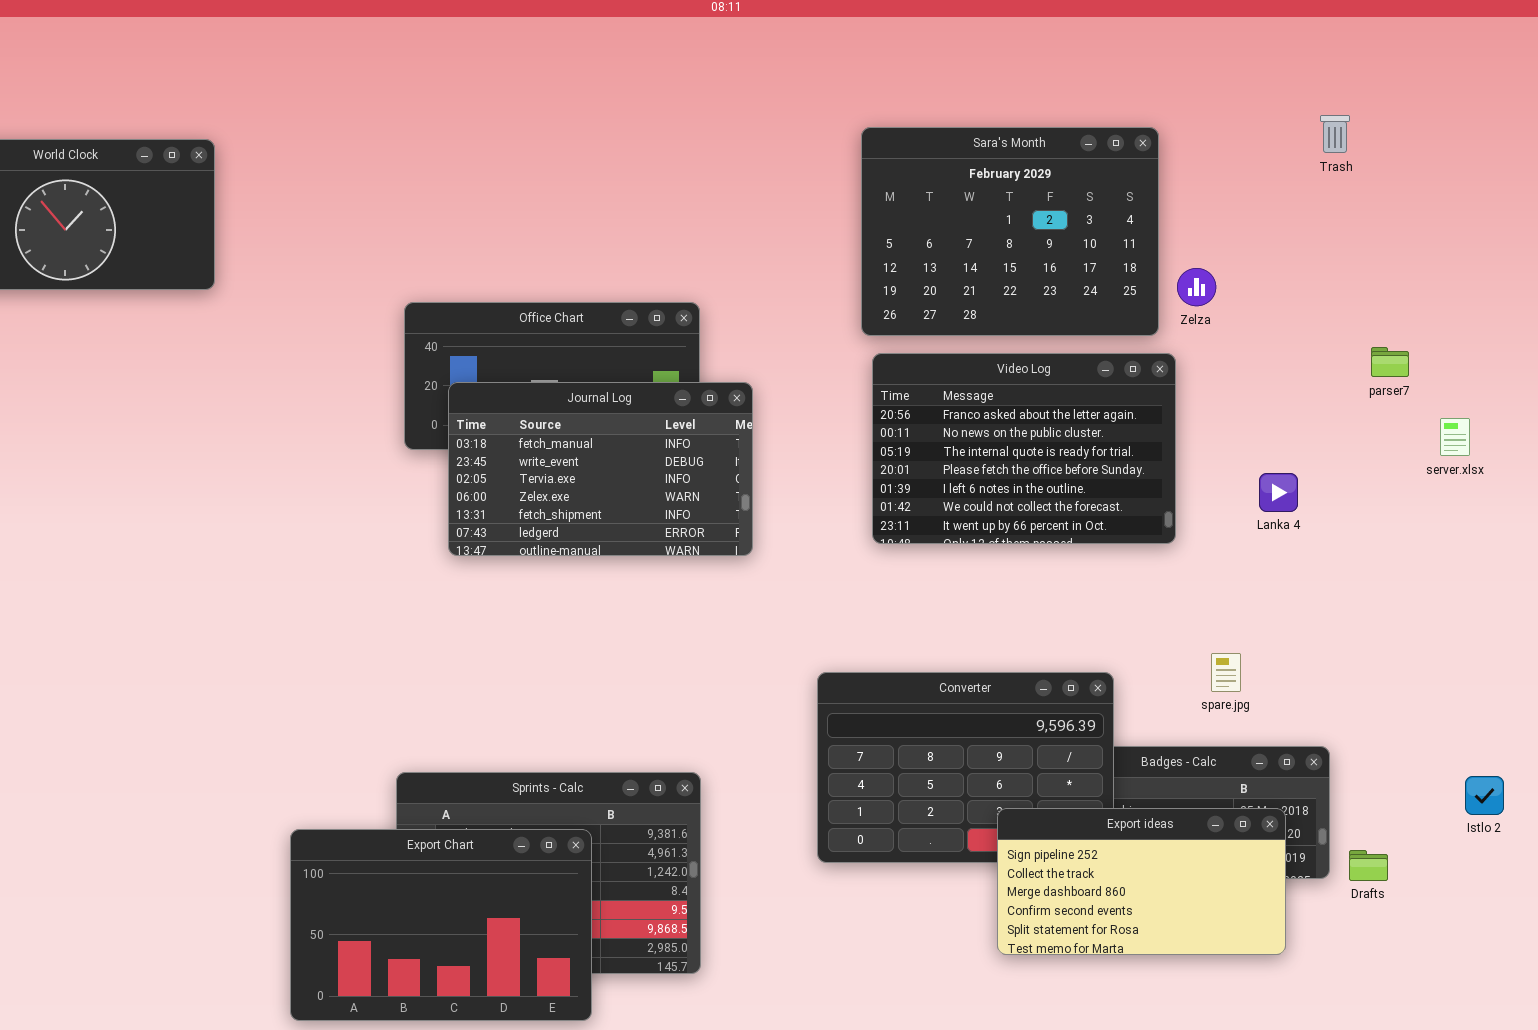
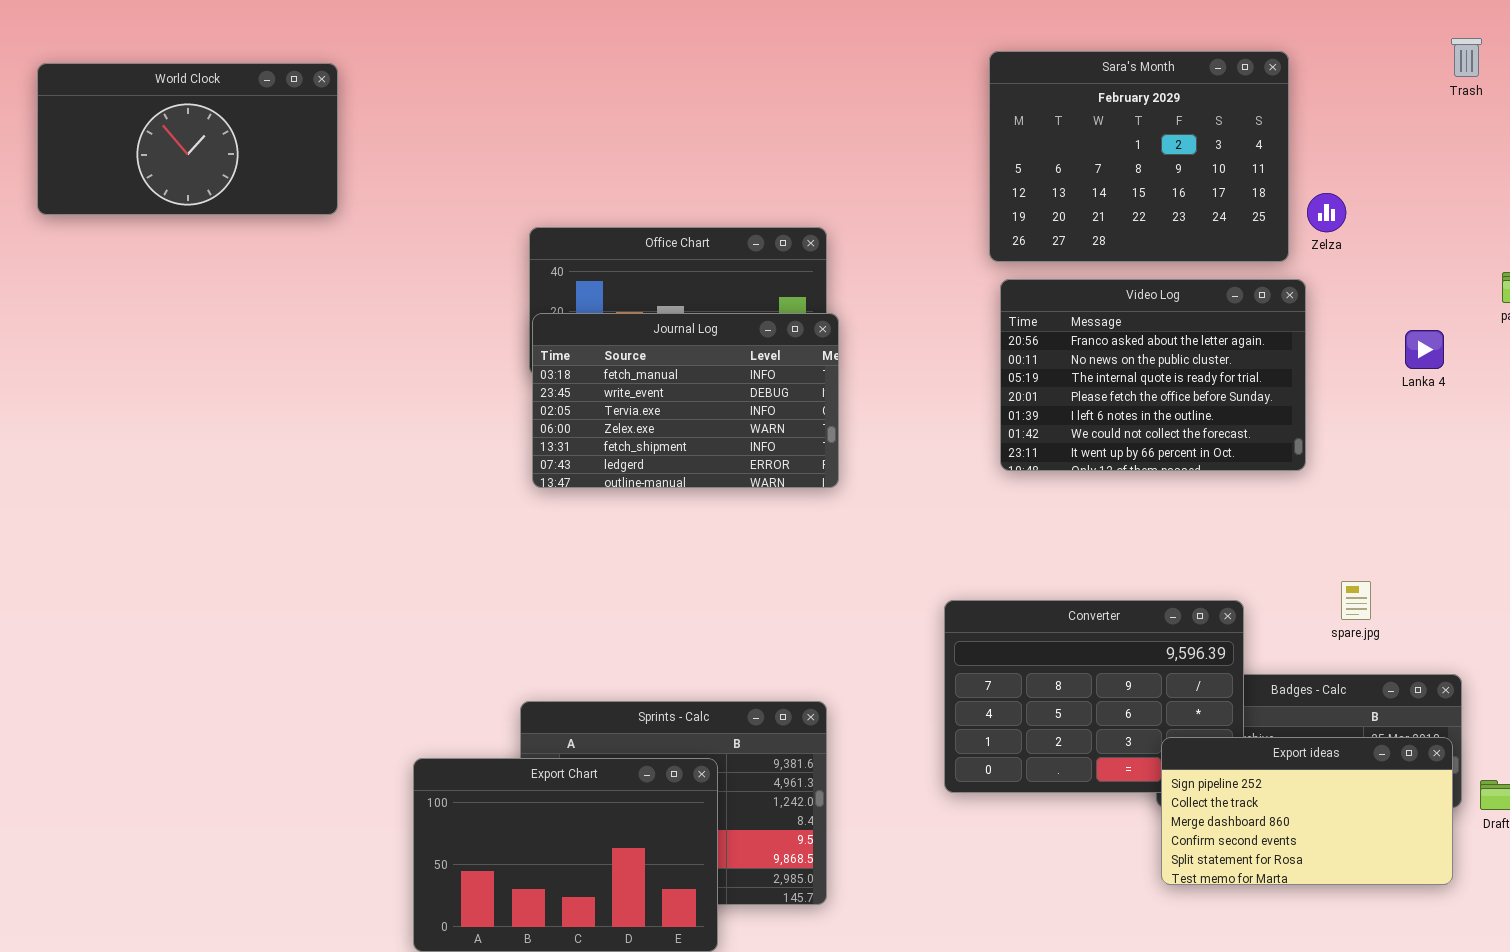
Journal Log: [448,382,753,556] -> [532,313,839,488], moved
Lanka 4: [1259,473,1298,512] -> [1405,330,1444,369], moved
Export ideas: [997,808,1286,955] -> [1161,737,1453,885], moved

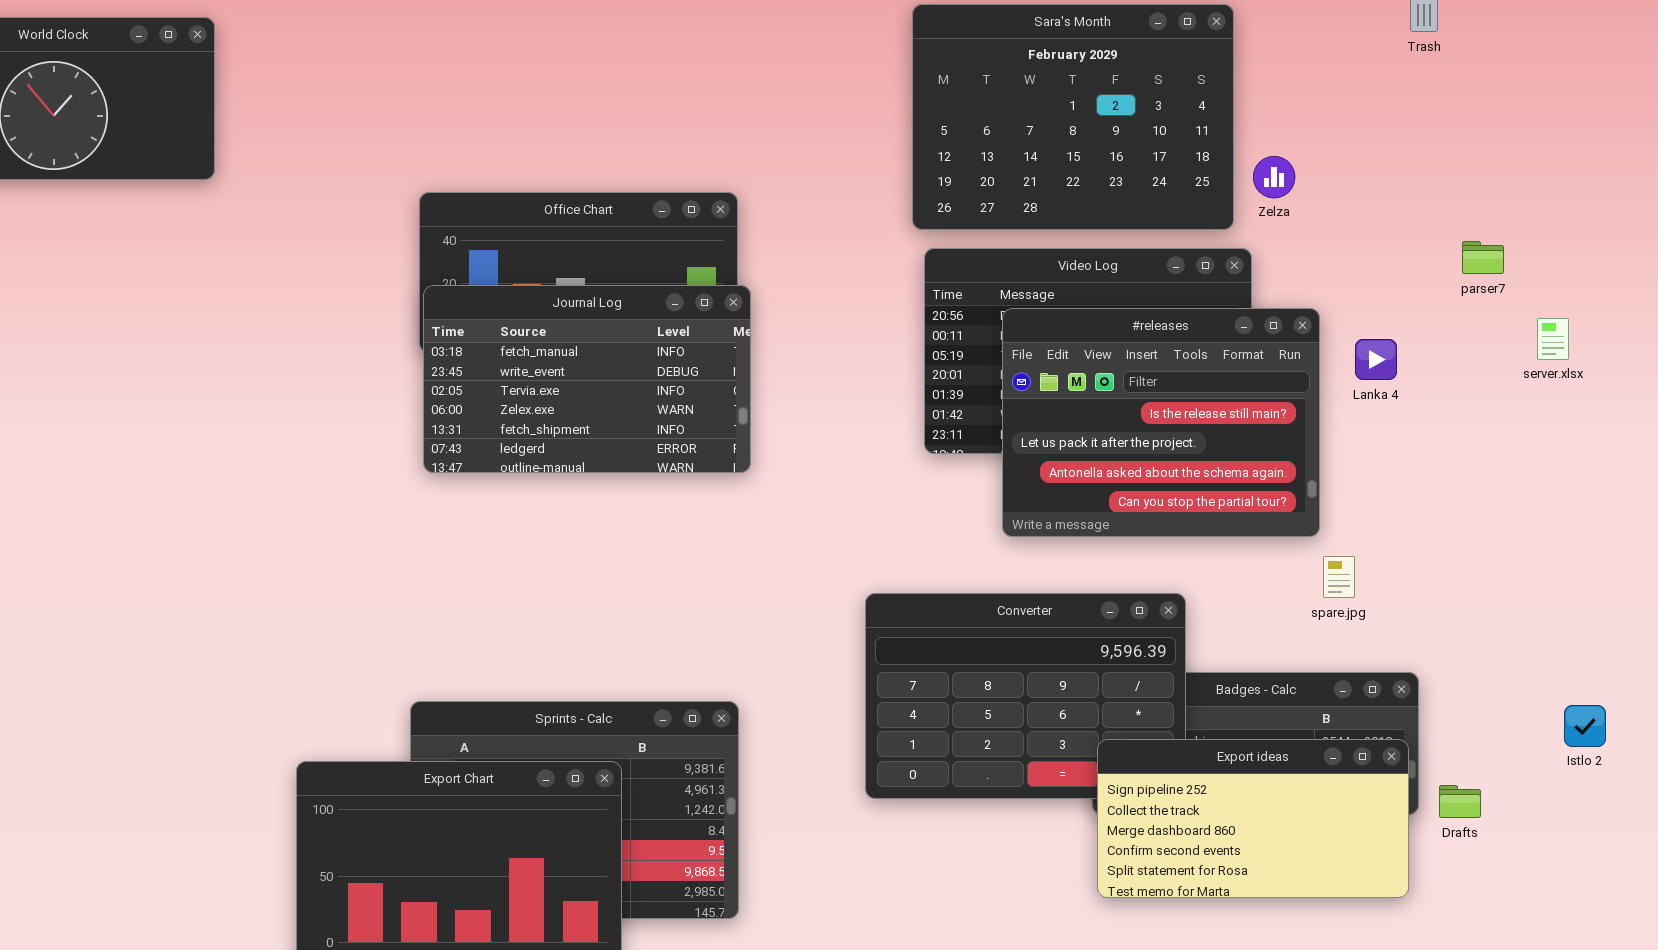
Lanka 4: [1405,330,1444,369] -> [1355,339,1397,380], moved
#releases: none -> [1002,308,1320,537], opened
spare.jpg: [1341,581,1371,620] -> [1323,556,1355,598], moved

